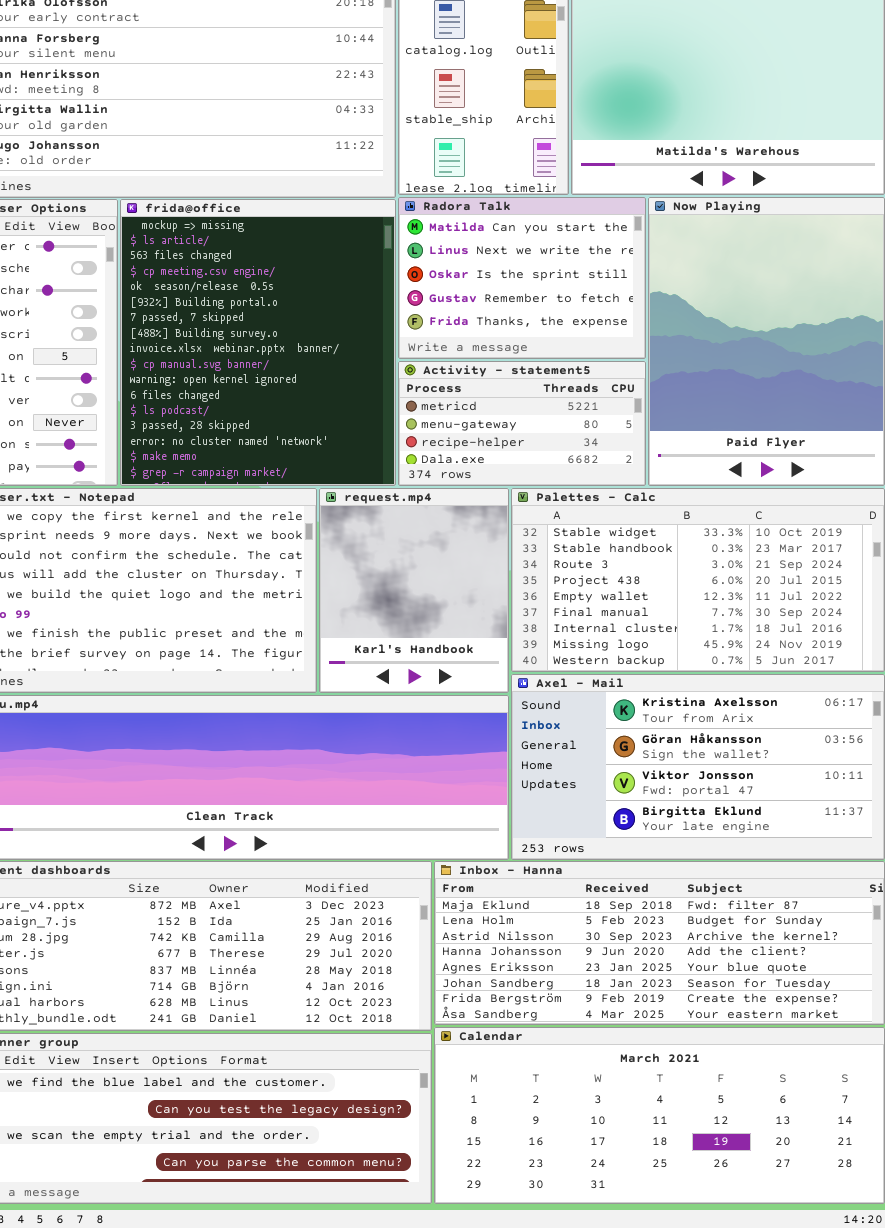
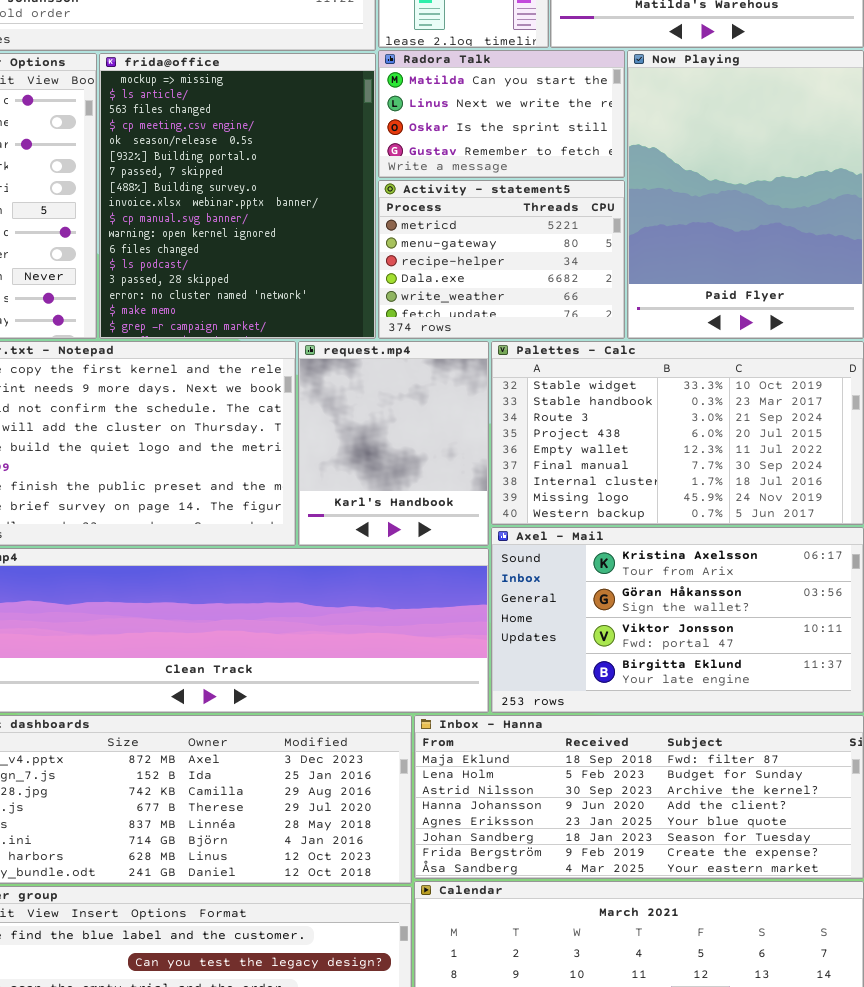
Radora Talk: [398,197,646,359] -> [378,50,625,178], resized
Activity - statement5: [398,361,646,486] -> [378,180,625,339], resized

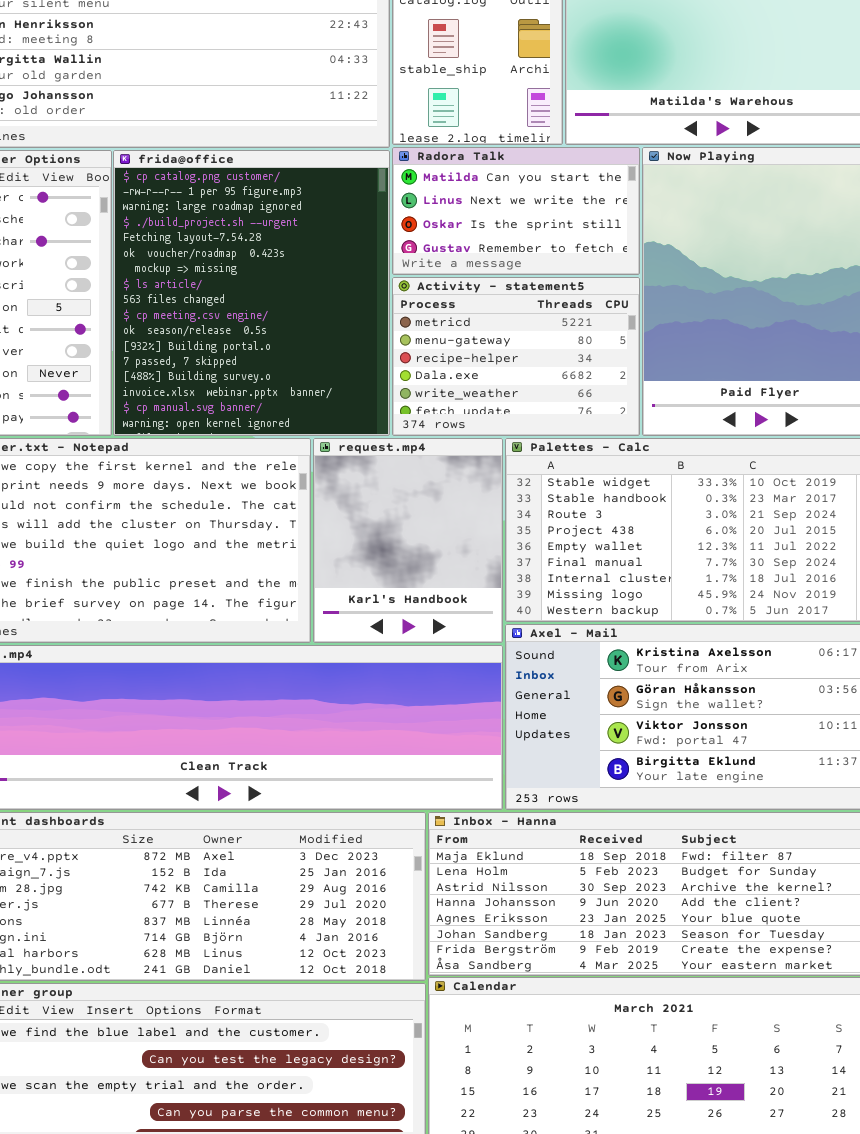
frida@office: [99,53,376,339] -> [113,150,390,436], scrolled up 6 rows

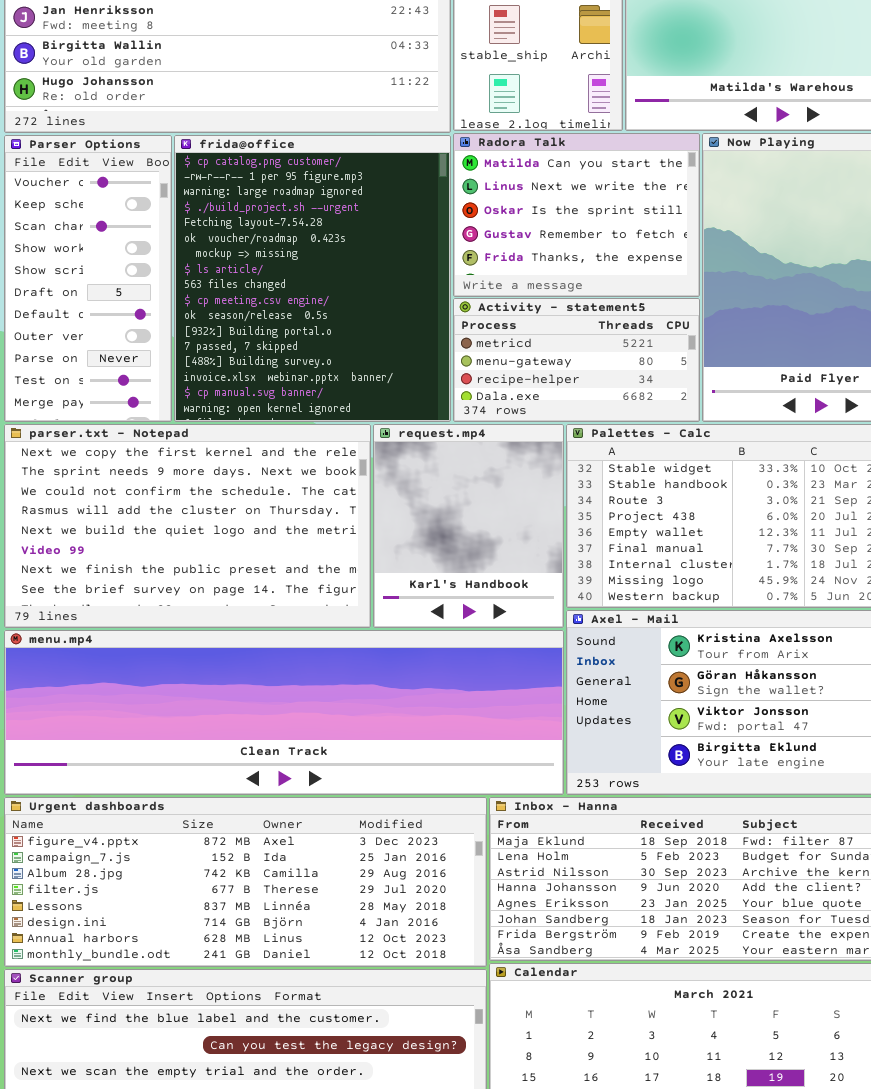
Radora Talk: [392,147,640,275] -> [453,133,700,297], resized
Activity - statement5: [392,277,640,436] -> [453,298,700,422], resized

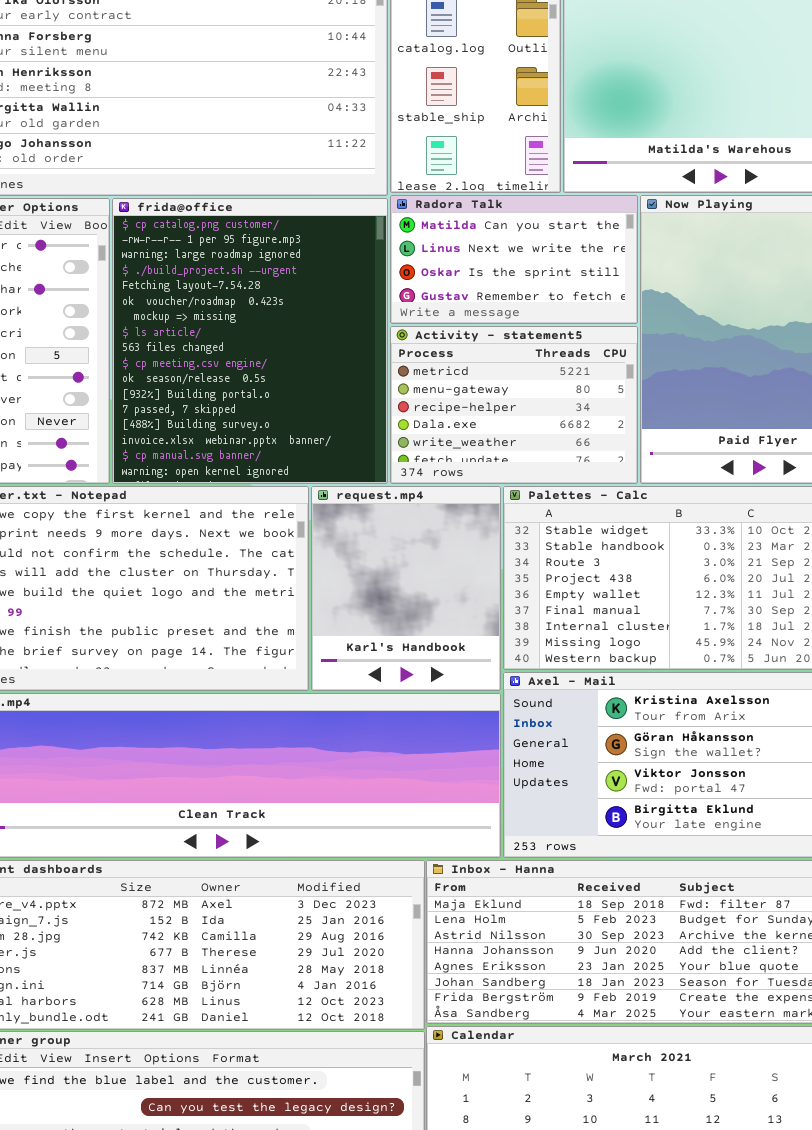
Radora Talk: [453,133,700,297] -> [390,195,638,324], resized
Activity - statement5: [453,298,700,422] -> [390,326,638,484], resized

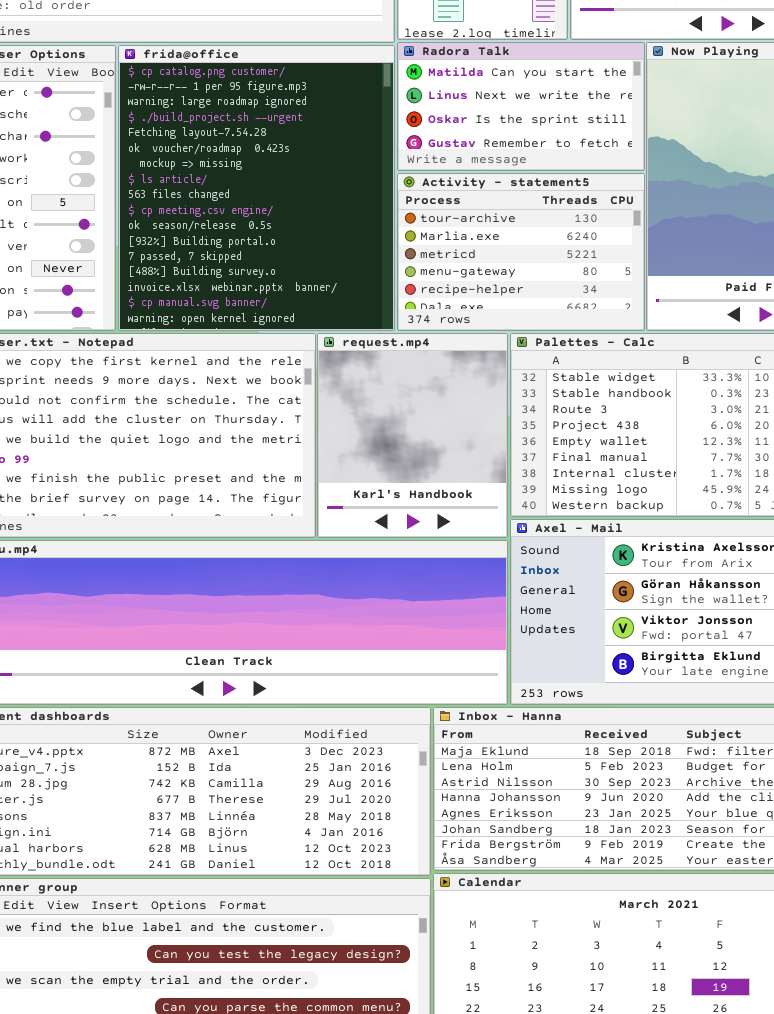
Activity - statement5: [390,326,638,484] -> [397,173,645,331], scrolled up 2 rows

